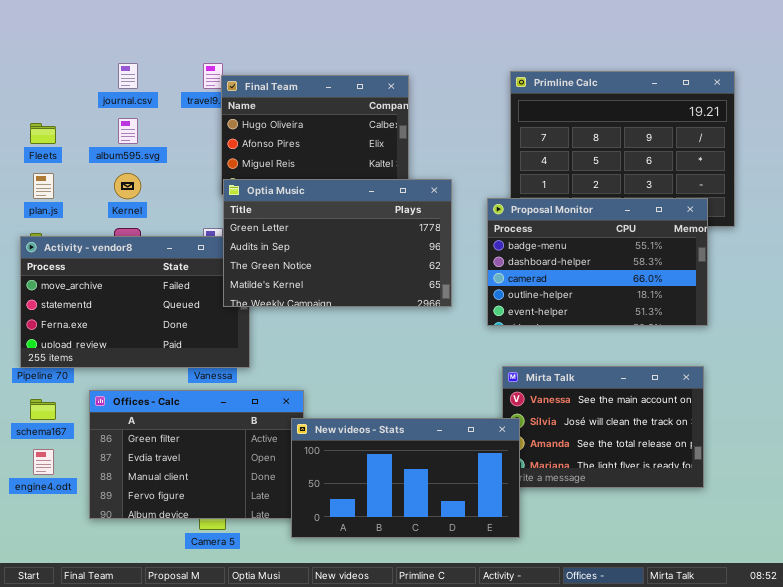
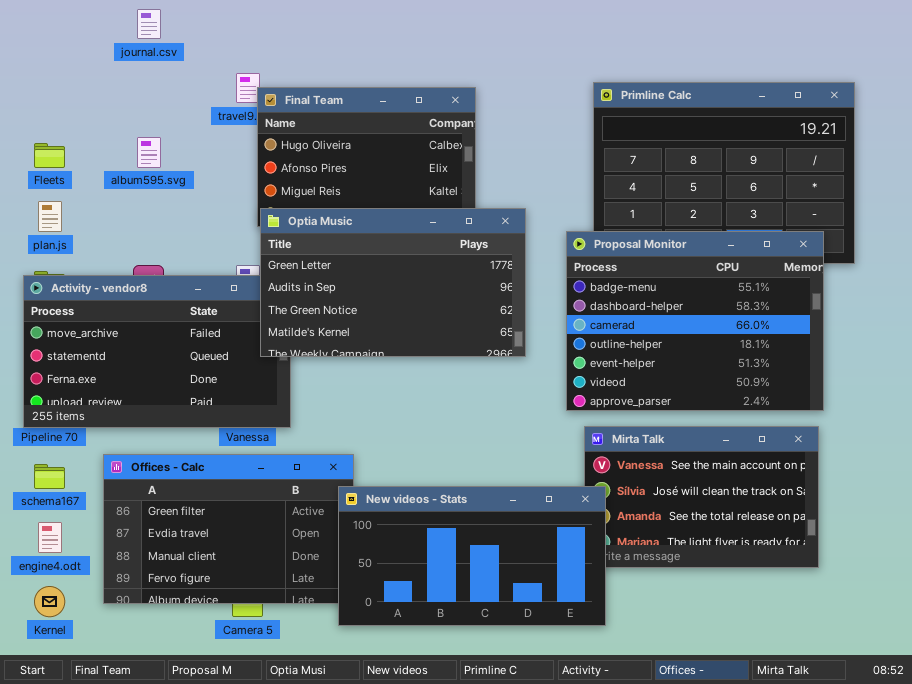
journal.csv: [118,63,138,89] -> [137,9,161,39], moved
Kernel: [114,173,141,199] -> [34,586,65,617], moved
Proposal Monitor: [487,198,708,326] -> [566,231,824,411], resized

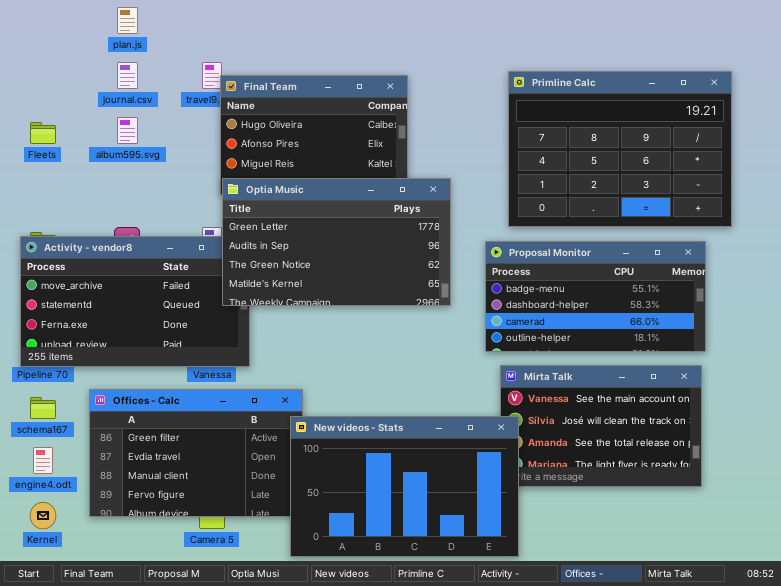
journal.csv: [137,9,161,39] -> [117,62,138,89], moved
plan.js: [38,201,62,232] -> [117,7,138,34], moved
Proposal Monitor: [566,231,824,411] -> [485,241,706,352], resized
New videos - Stats: [338,486,606,626] -> [290,416,519,557], resized

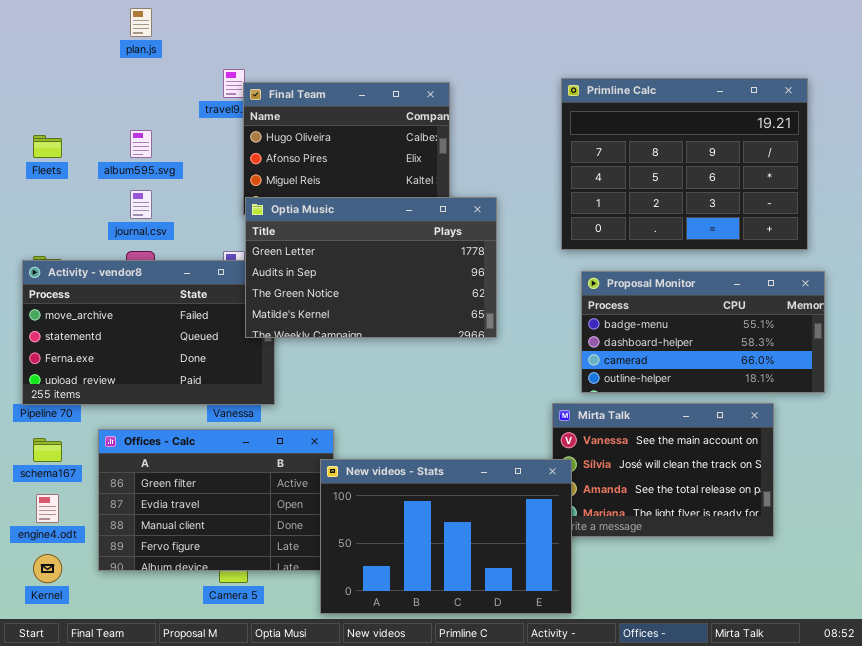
journal.csv: [117,62,138,89] -> [130,190,152,219], moved
Proposal Monitor: [485,241,706,352] -> [581,271,825,393], moved

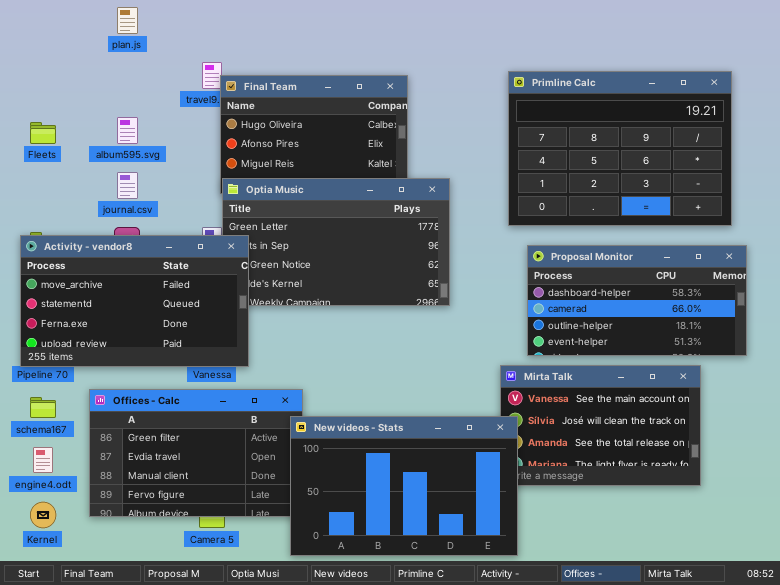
Activity - vendor8: [22,260,275,405] -> [20,235,249,367], raised
Proposal Monitor: [581,271,825,393] -> [527,245,747,356], scrolled down 1 row

